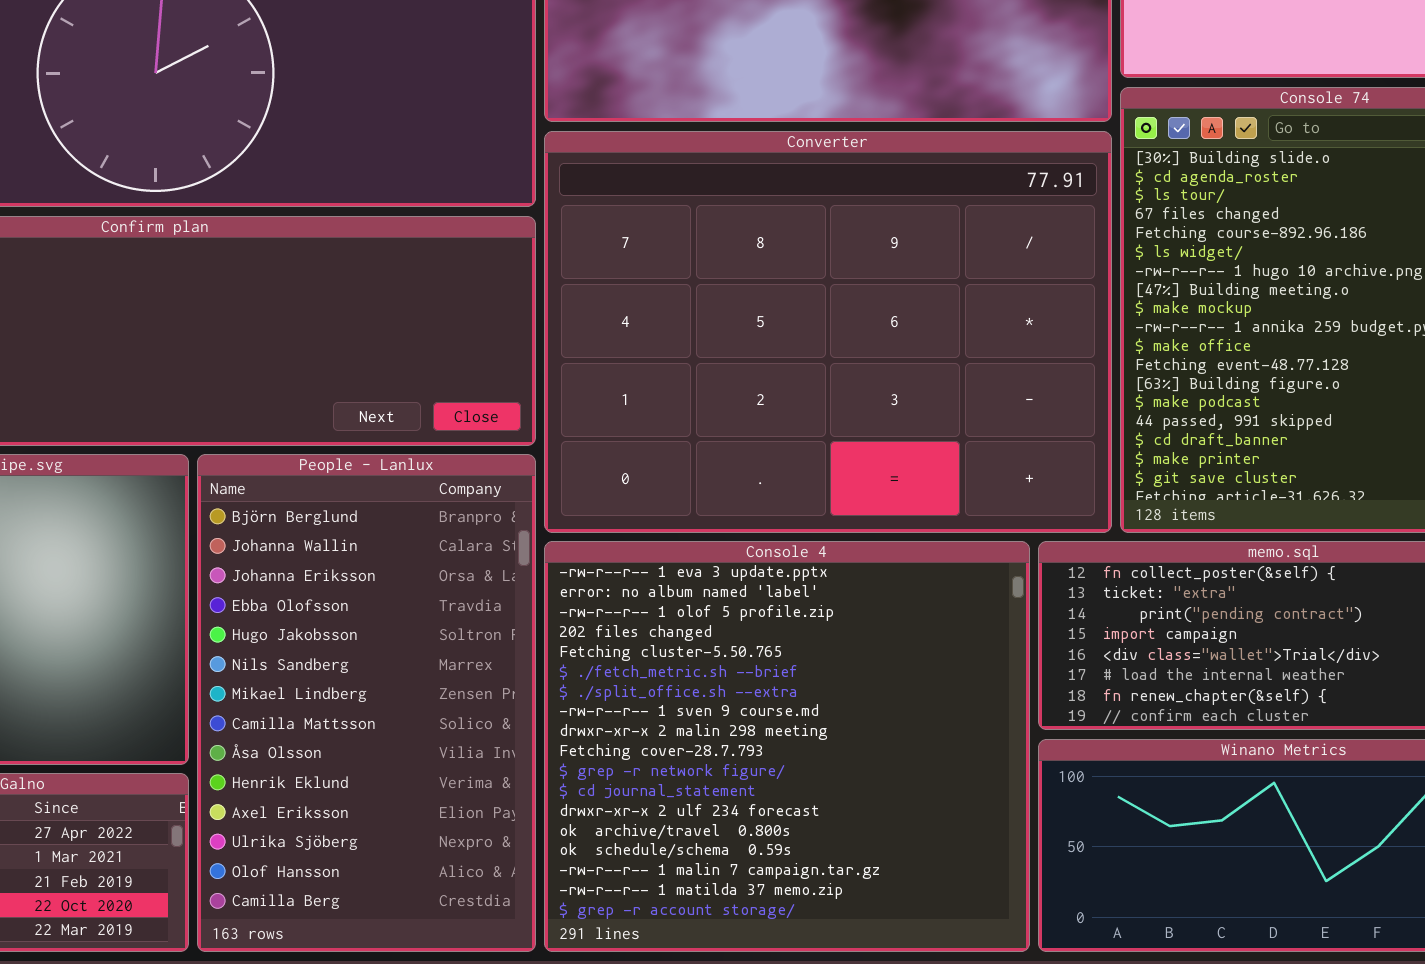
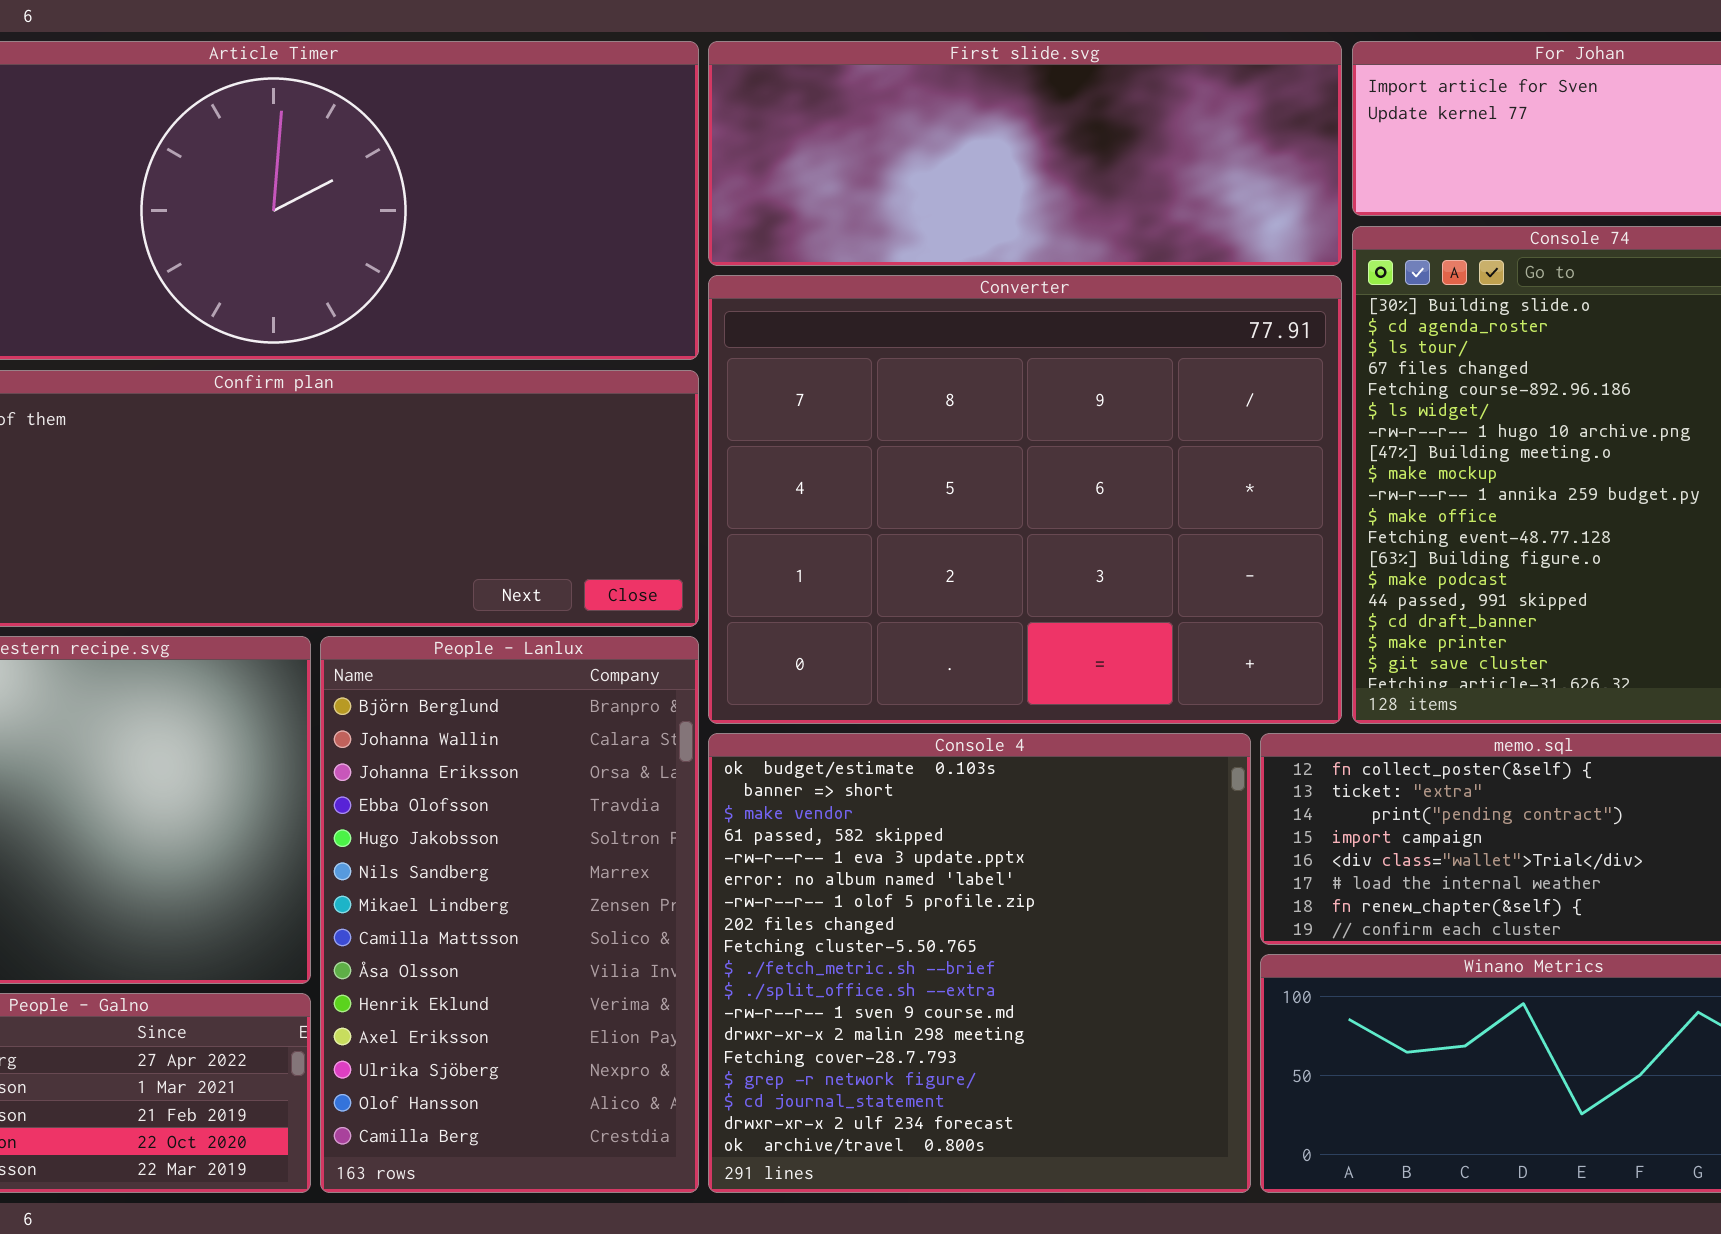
Console 4: [544,541,1030,952] -> [708,733,1251,1193], scrolled up 4 rows

